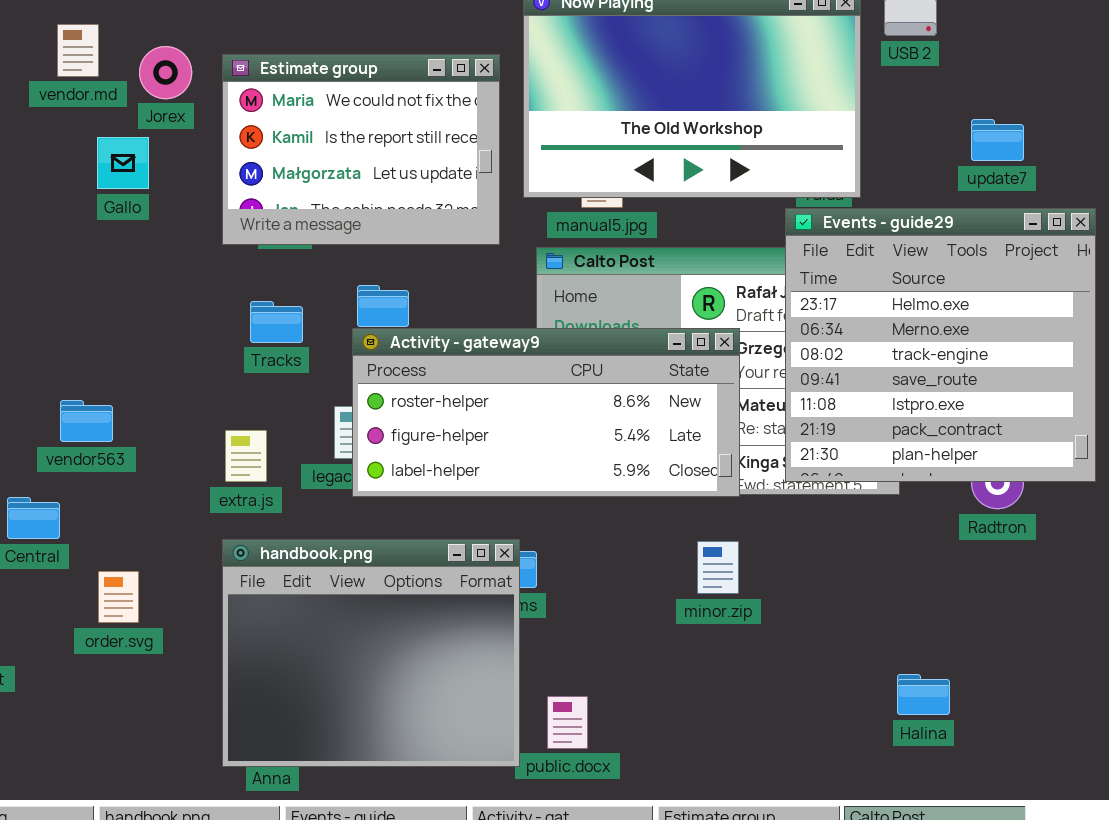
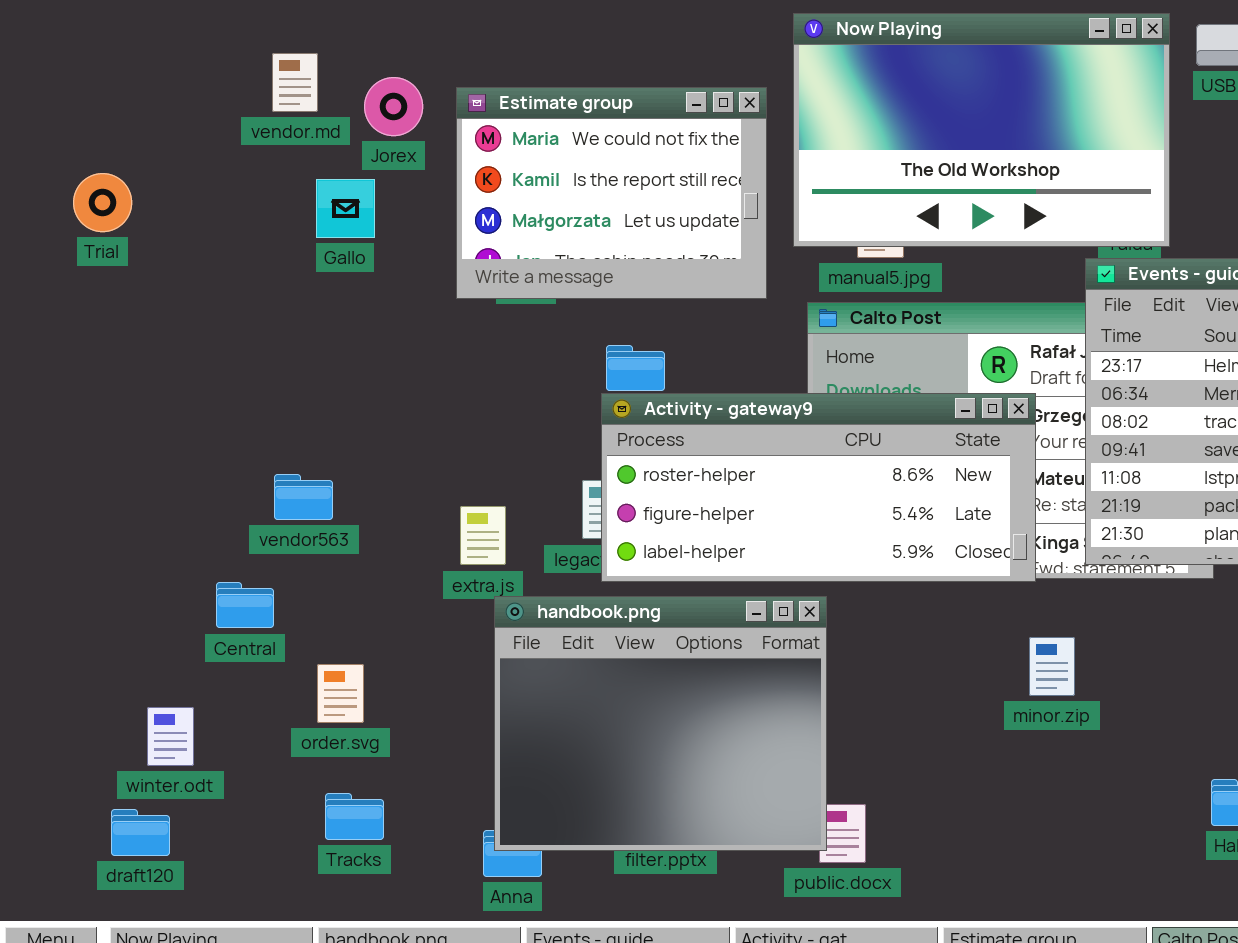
Tracks: [250,301,303,343] -> [325,793,384,840], moved
handbook.png: [222,539,520,767] -> [494,596,827,851], moved
minor.zip: [697,541,739,594] -> [1029,637,1075,696], moved

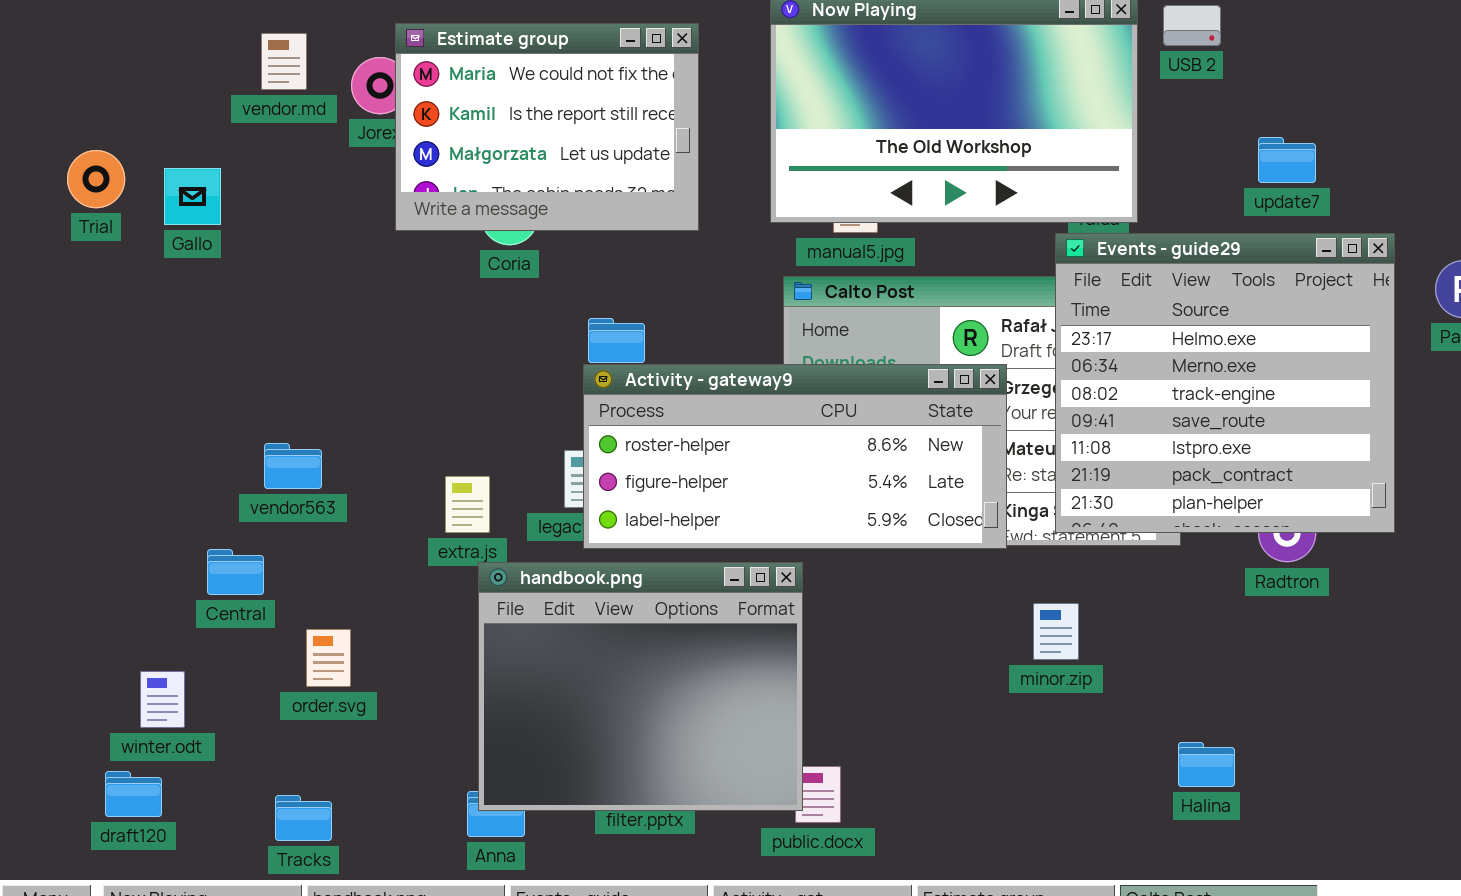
Estimate group: [456,87,767,299] -> [395,23,699,231], moved
Gallo: [316,179,375,238] -> [164,168,221,225], moved
minor.zip: [1029,637,1075,696] -> [1033,603,1079,660], moved
Tracks: [325,793,384,840] -> [275,795,332,841], moved

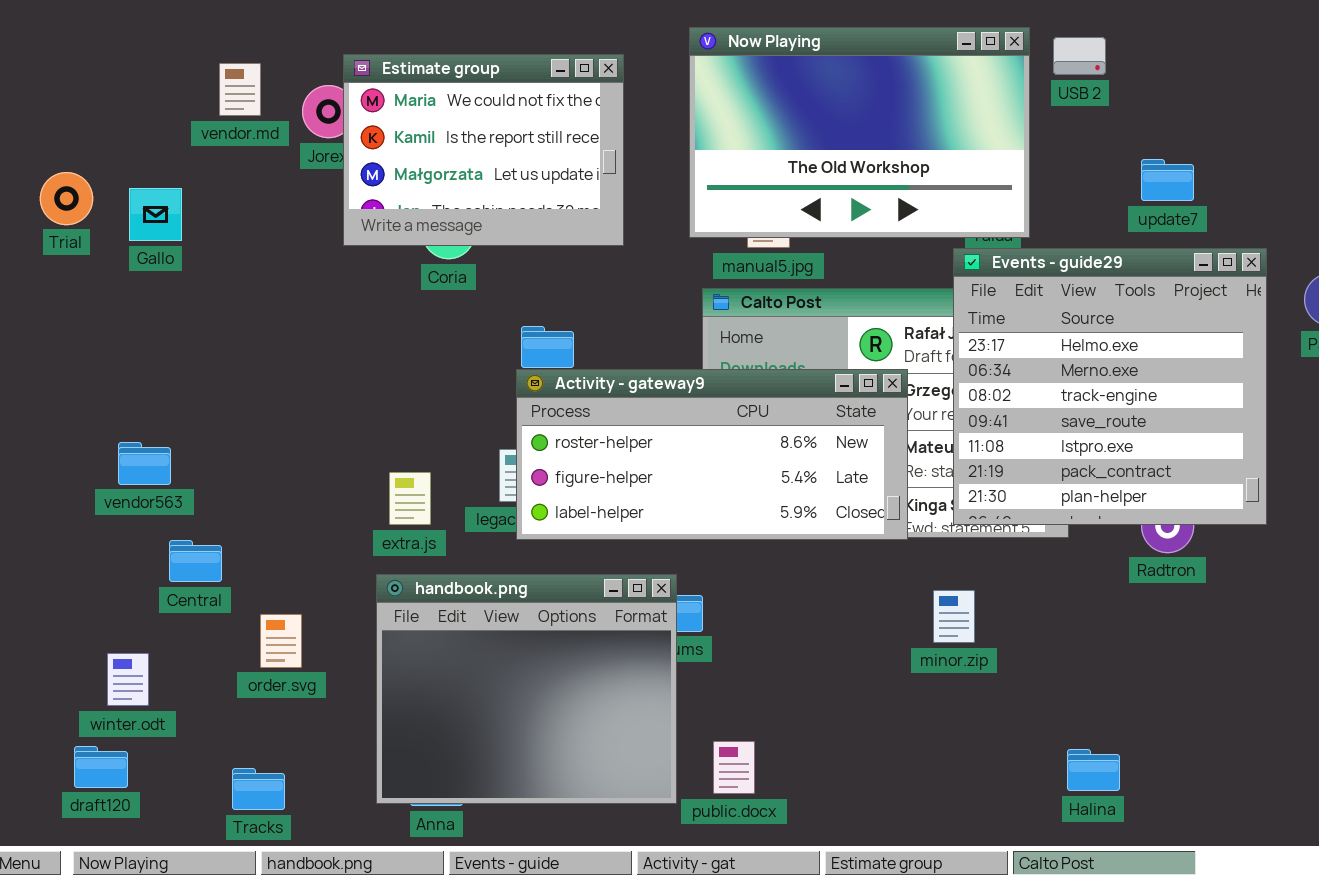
vendor563: [264,443,322,489] -> [118,442,171,485], moved
handbook.png: [478,562,803,811] -> [376,574,677,804], moved
Halina: [1178,742,1235,787] -> [1067,749,1120,791], moved

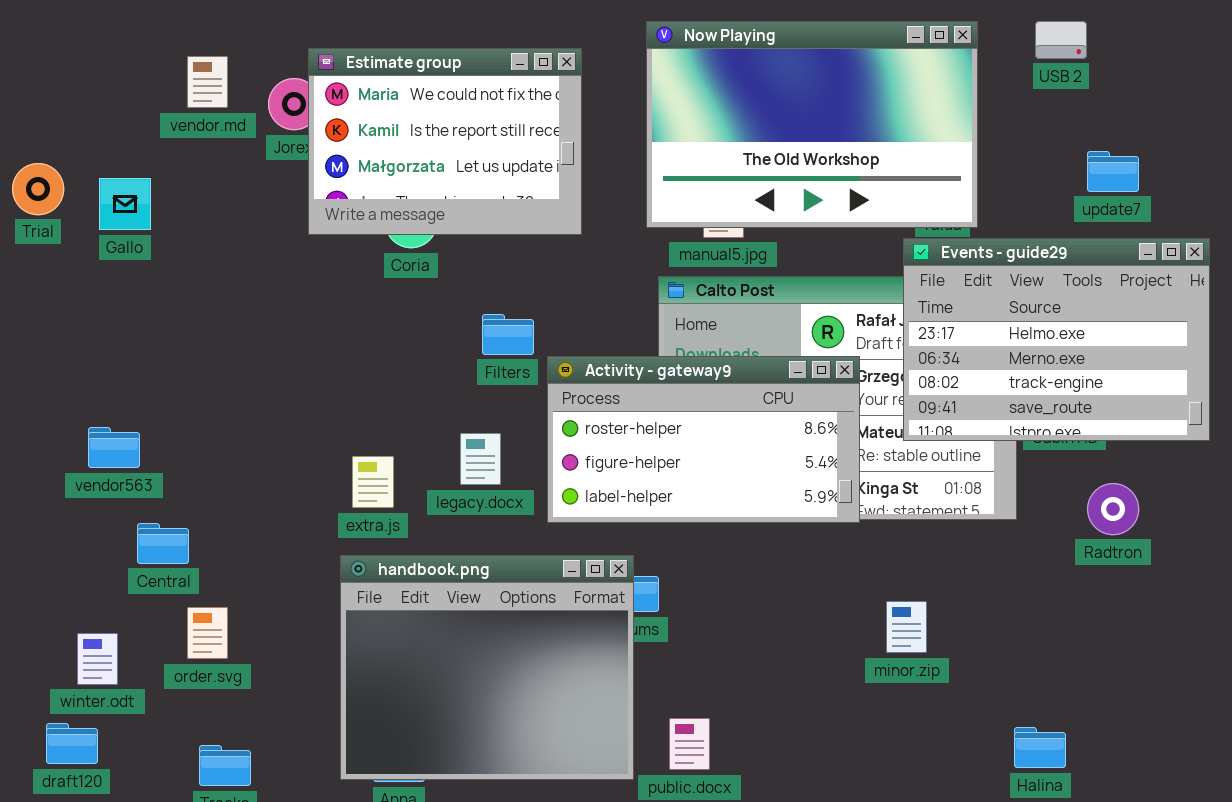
USB 2: [1053,37,1106,75] -> [1035,21,1087,59], moved
Events - guide29: [953,248,1267,525] -> [903,238,1210,441], resized
Activity - gateway9: [516,369,908,540] -> [547,356,860,523], resized
minor.zip: [933,590,975,643] -> [886,601,927,653], moved
order.svg: [260,614,302,668] -> [187,607,228,659], moved

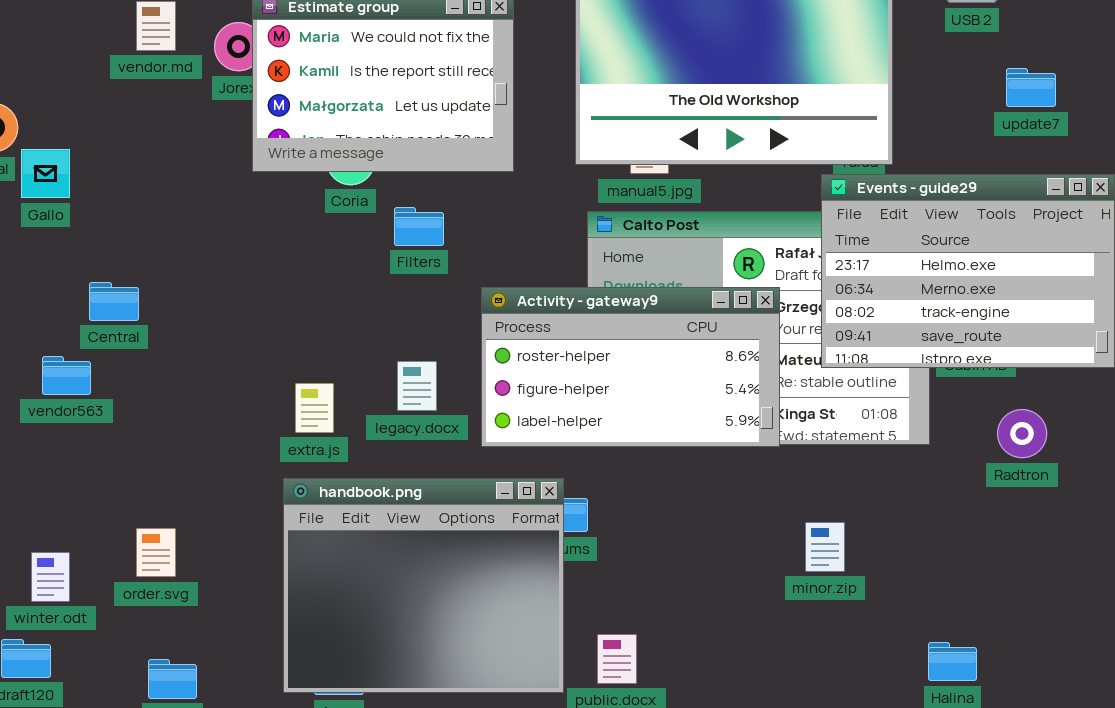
update7: [1087,151,1139,192] -> [1006,68,1056,107], moved
Gallo: [99,178,151,230] -> [21,149,70,198], moved
Filters: [482,314,534,355] -> [394,207,444,246], moved
Central: [137,523,189,564] -> [89,282,139,321], moved

